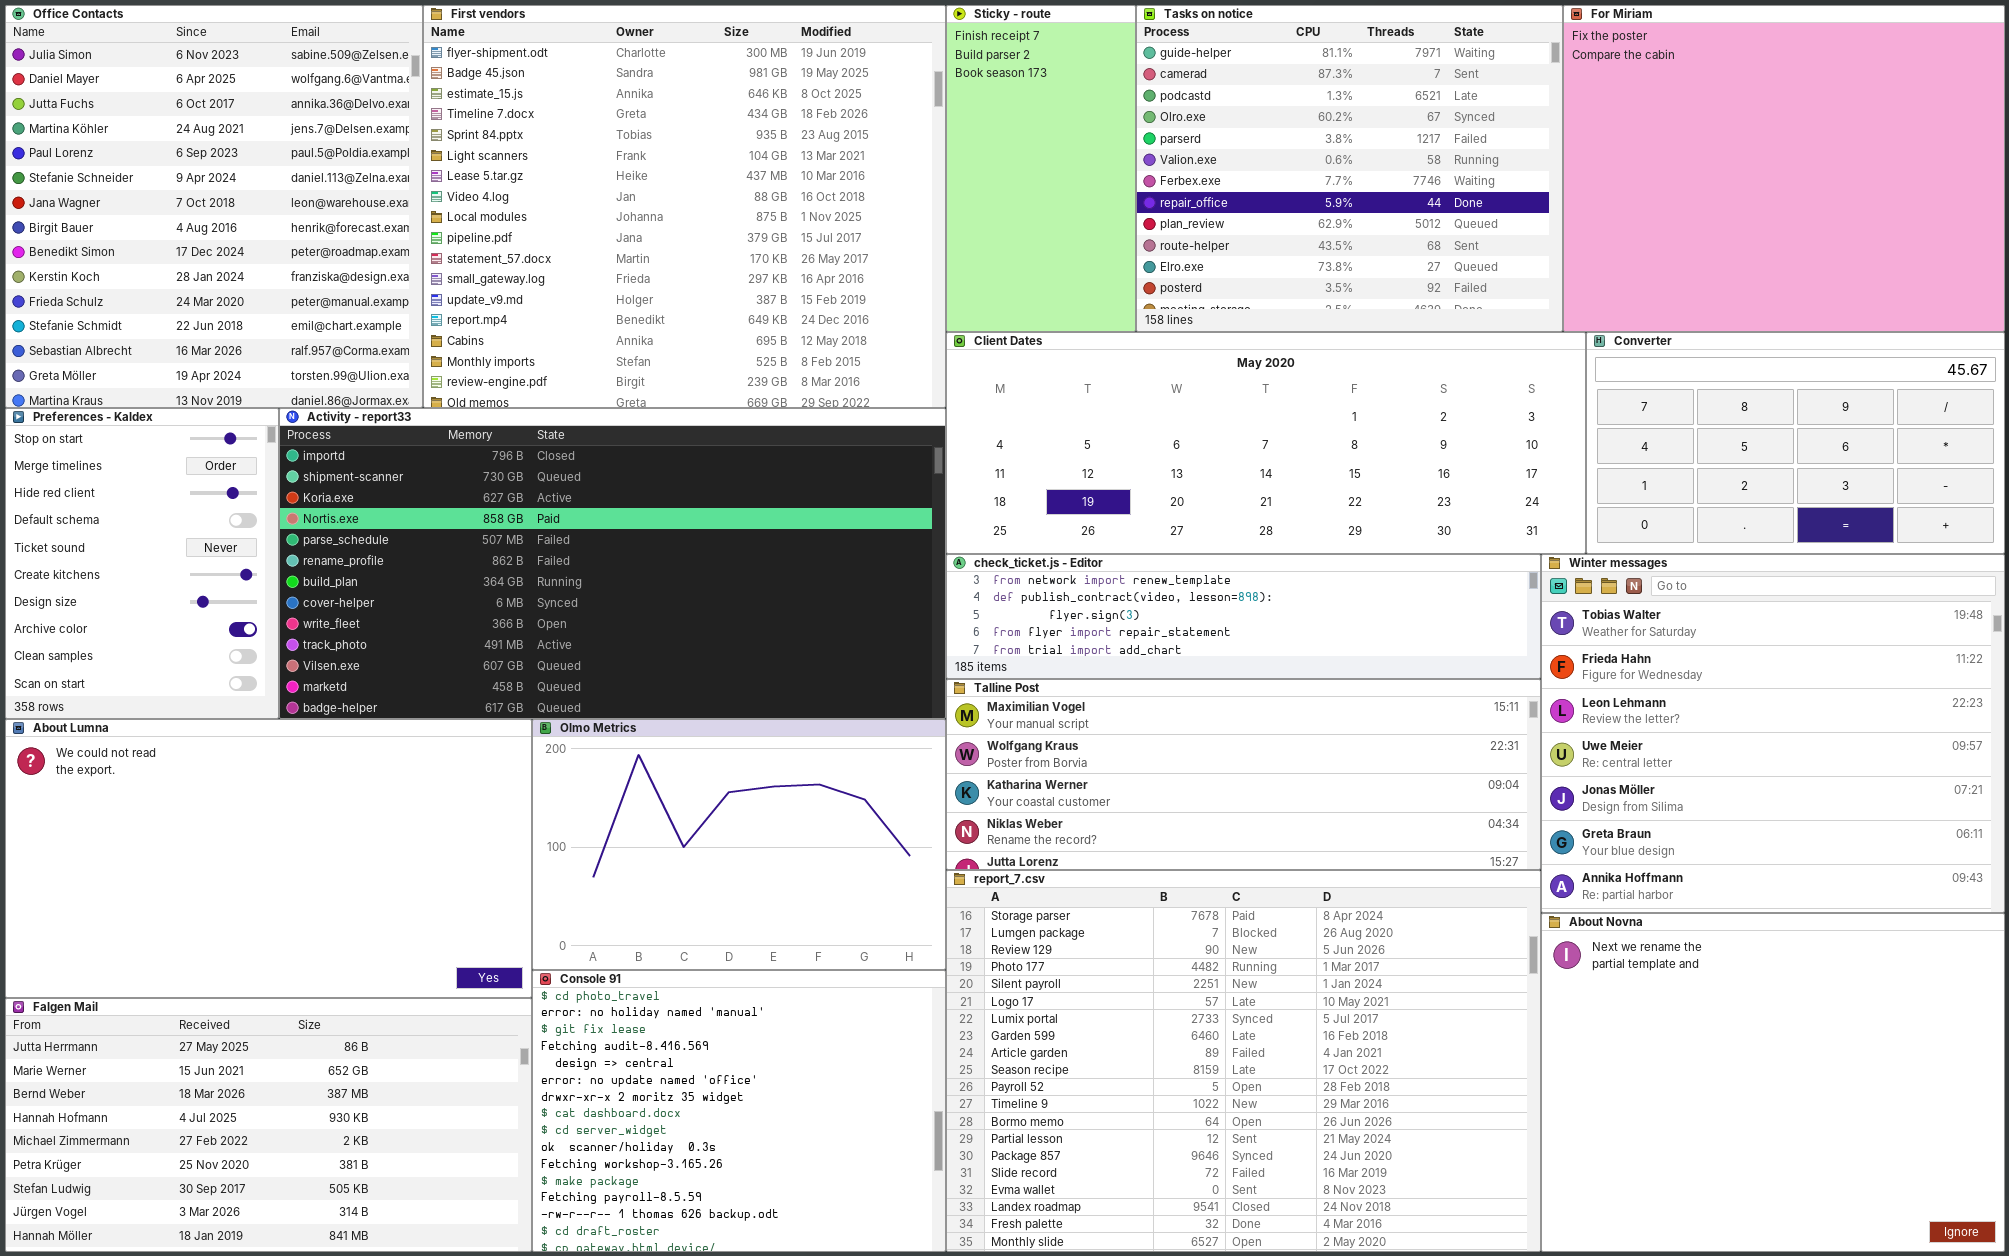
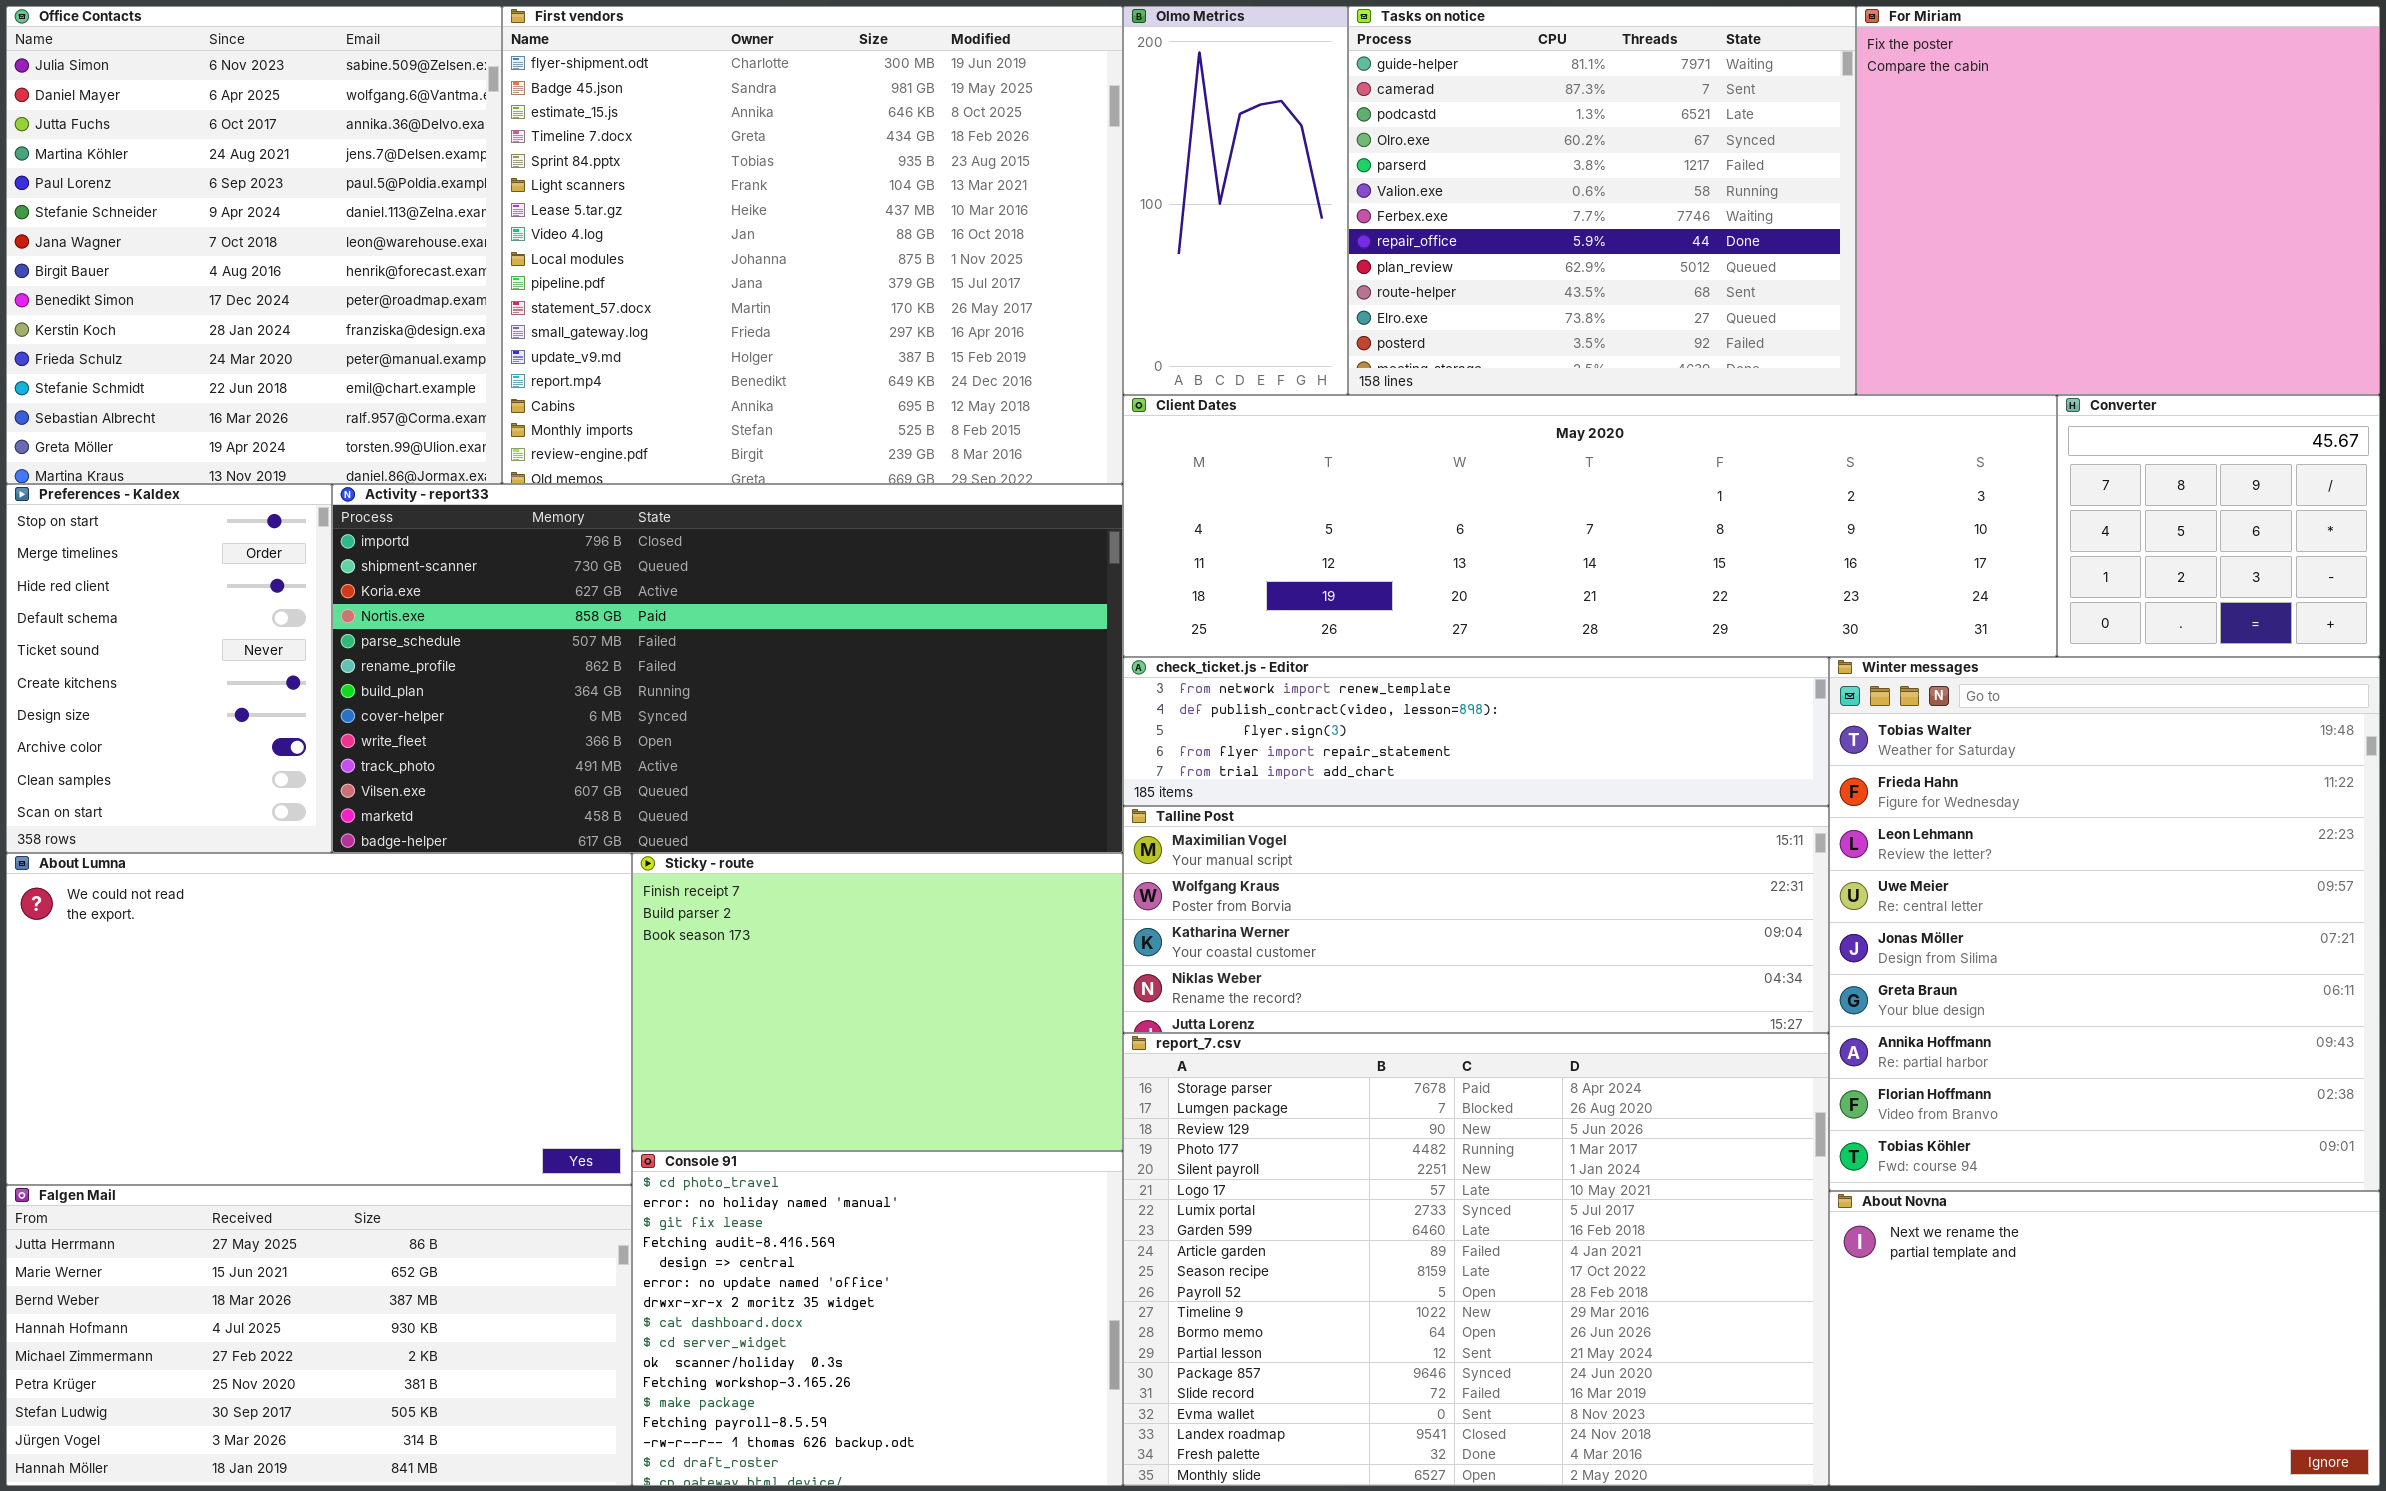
Sticky - route: [946,5,1136,332] -> [632,853,1123,1151], moved, resized
Client Dates: [946,332,1586,554] -> [1123,395,2057,657], resized
Converter: [1586,332,2005,554] -> [2057,395,2380,657], resized
Winter messages: [1541,554,2005,913] -> [1829,657,2380,1191], resized
Olmo Metrics: [532,719,946,970] -> [1123,6,1348,395], moved, resized
About Novna: [1541,913,2005,1252] -> [1829,1191,2380,1486], resized

